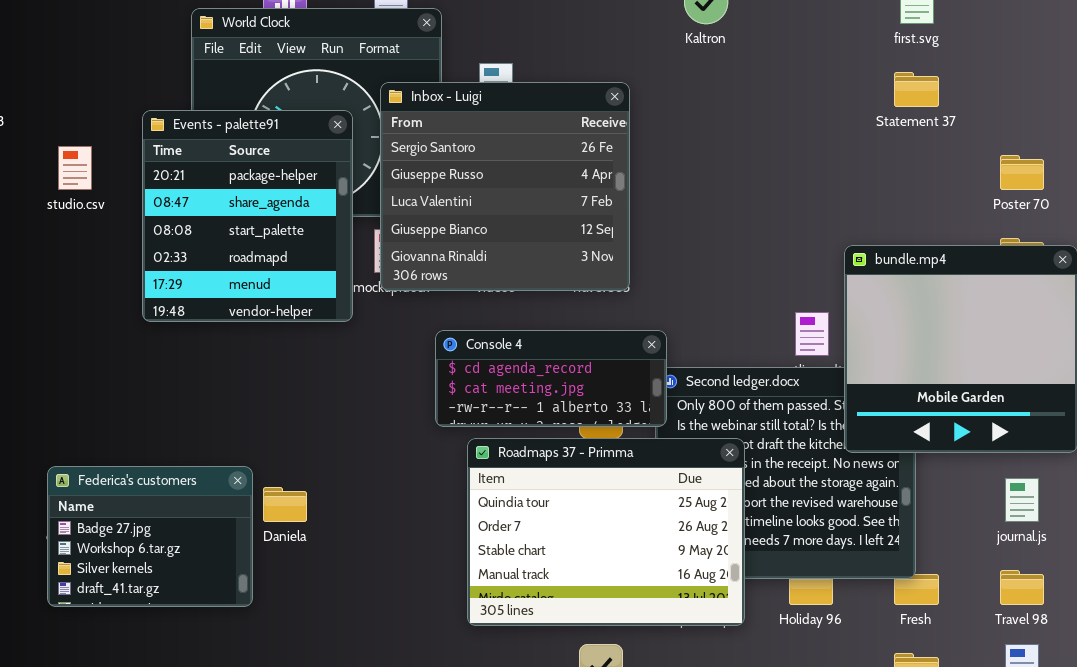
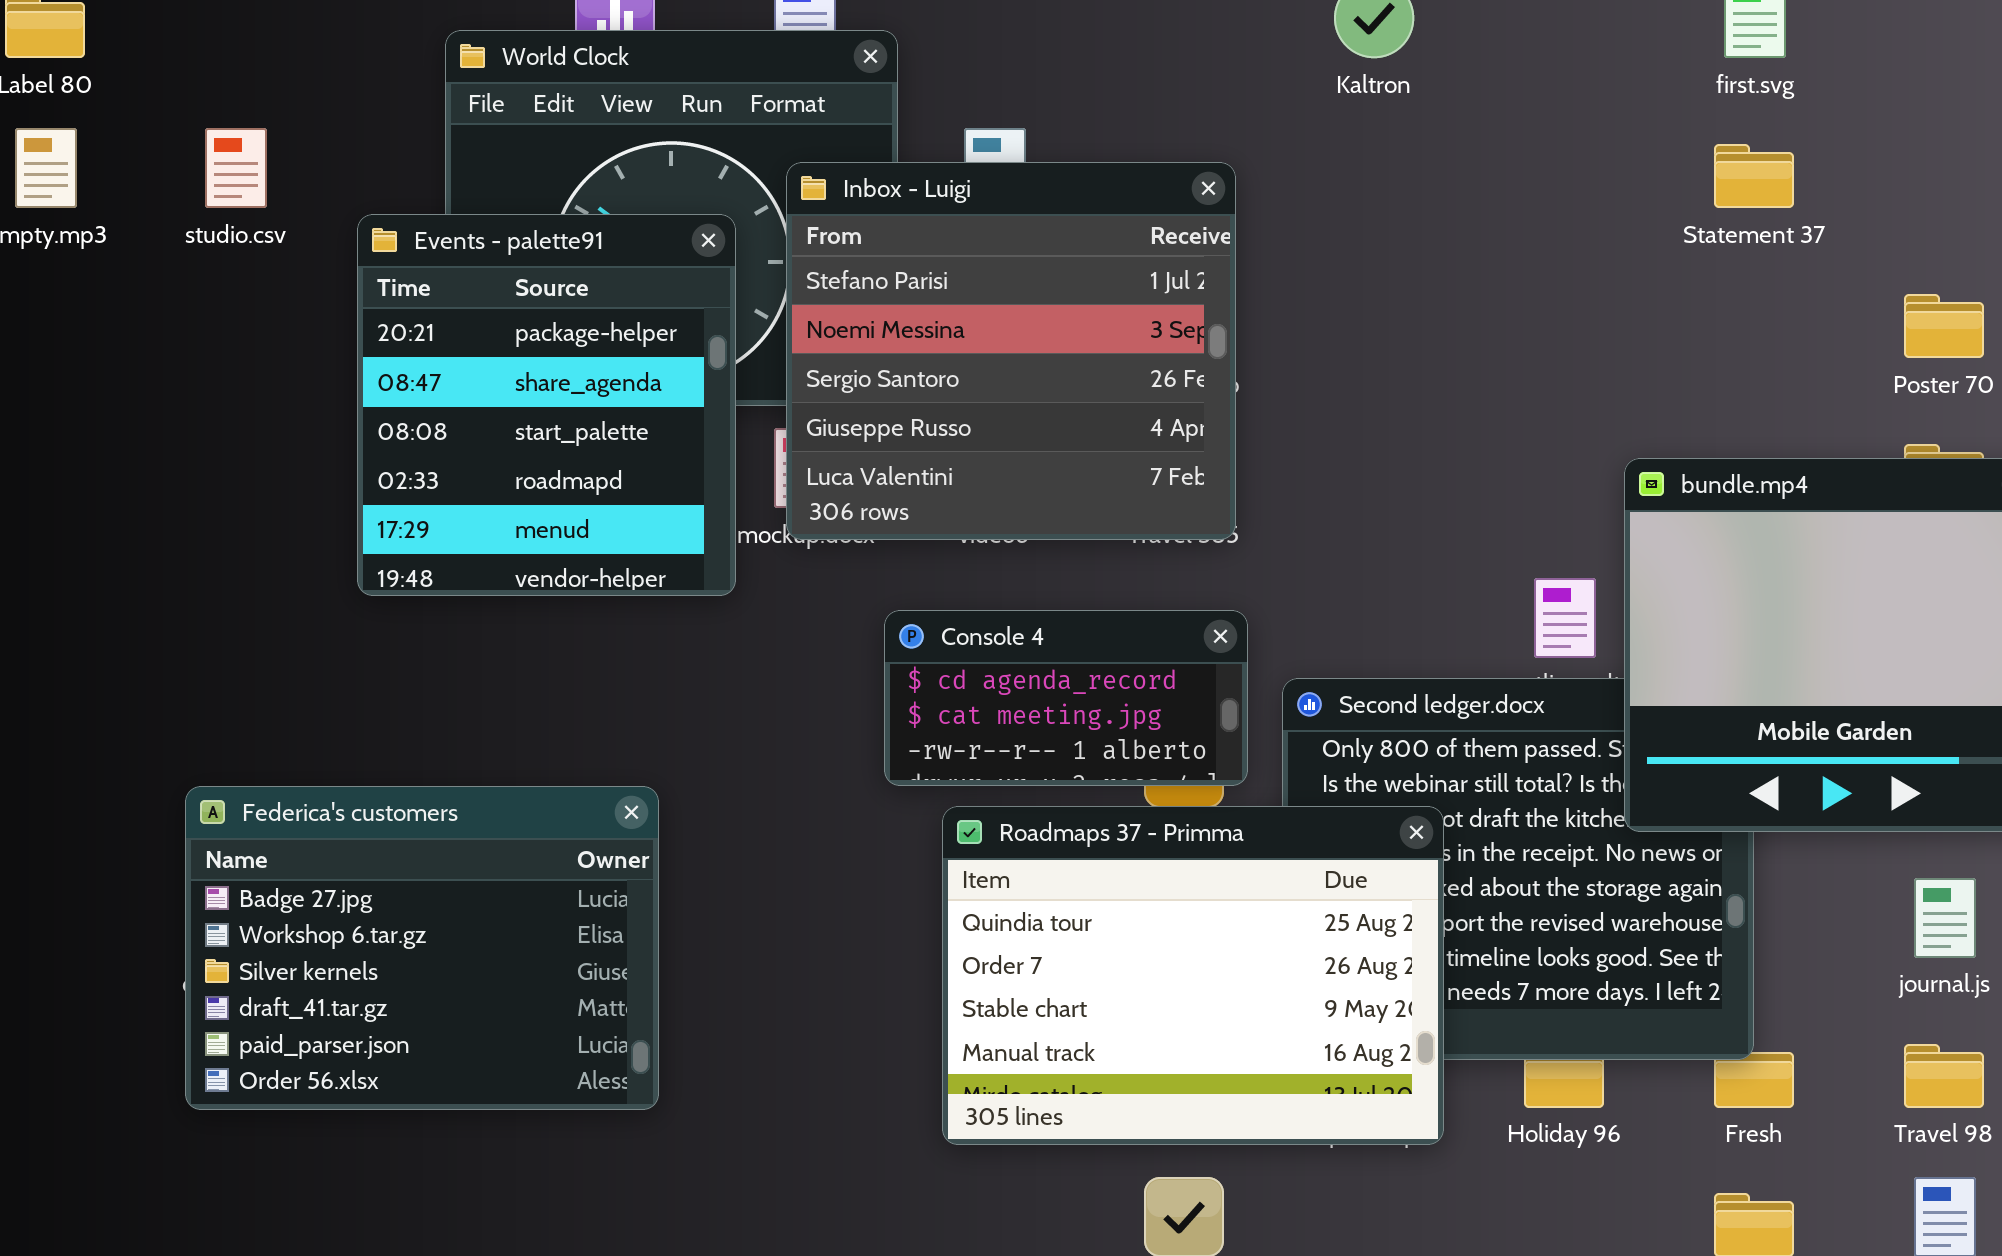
Inbox - Luigi: [380,82,630,291] -> [786,162,1236,540], scrolled up 2 rows
studio.csv: [58,146,92,190] -> [205,128,267,208], moved
Console 4: [435,330,667,427] -> [884,610,1248,786], resized
Federica's customers: [47,466,253,607] -> [185,786,659,1110], resized

